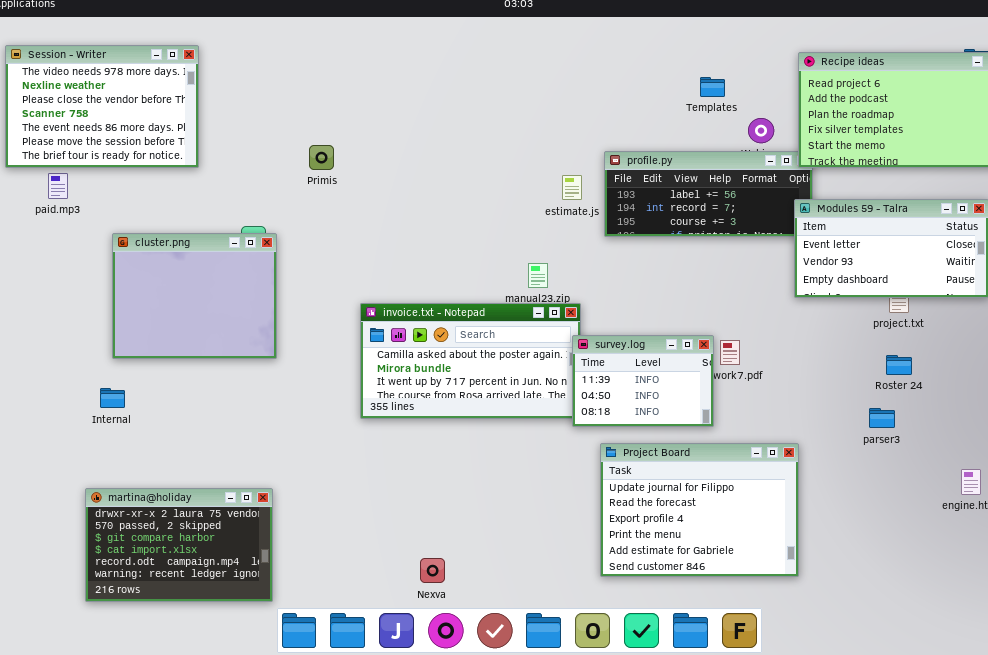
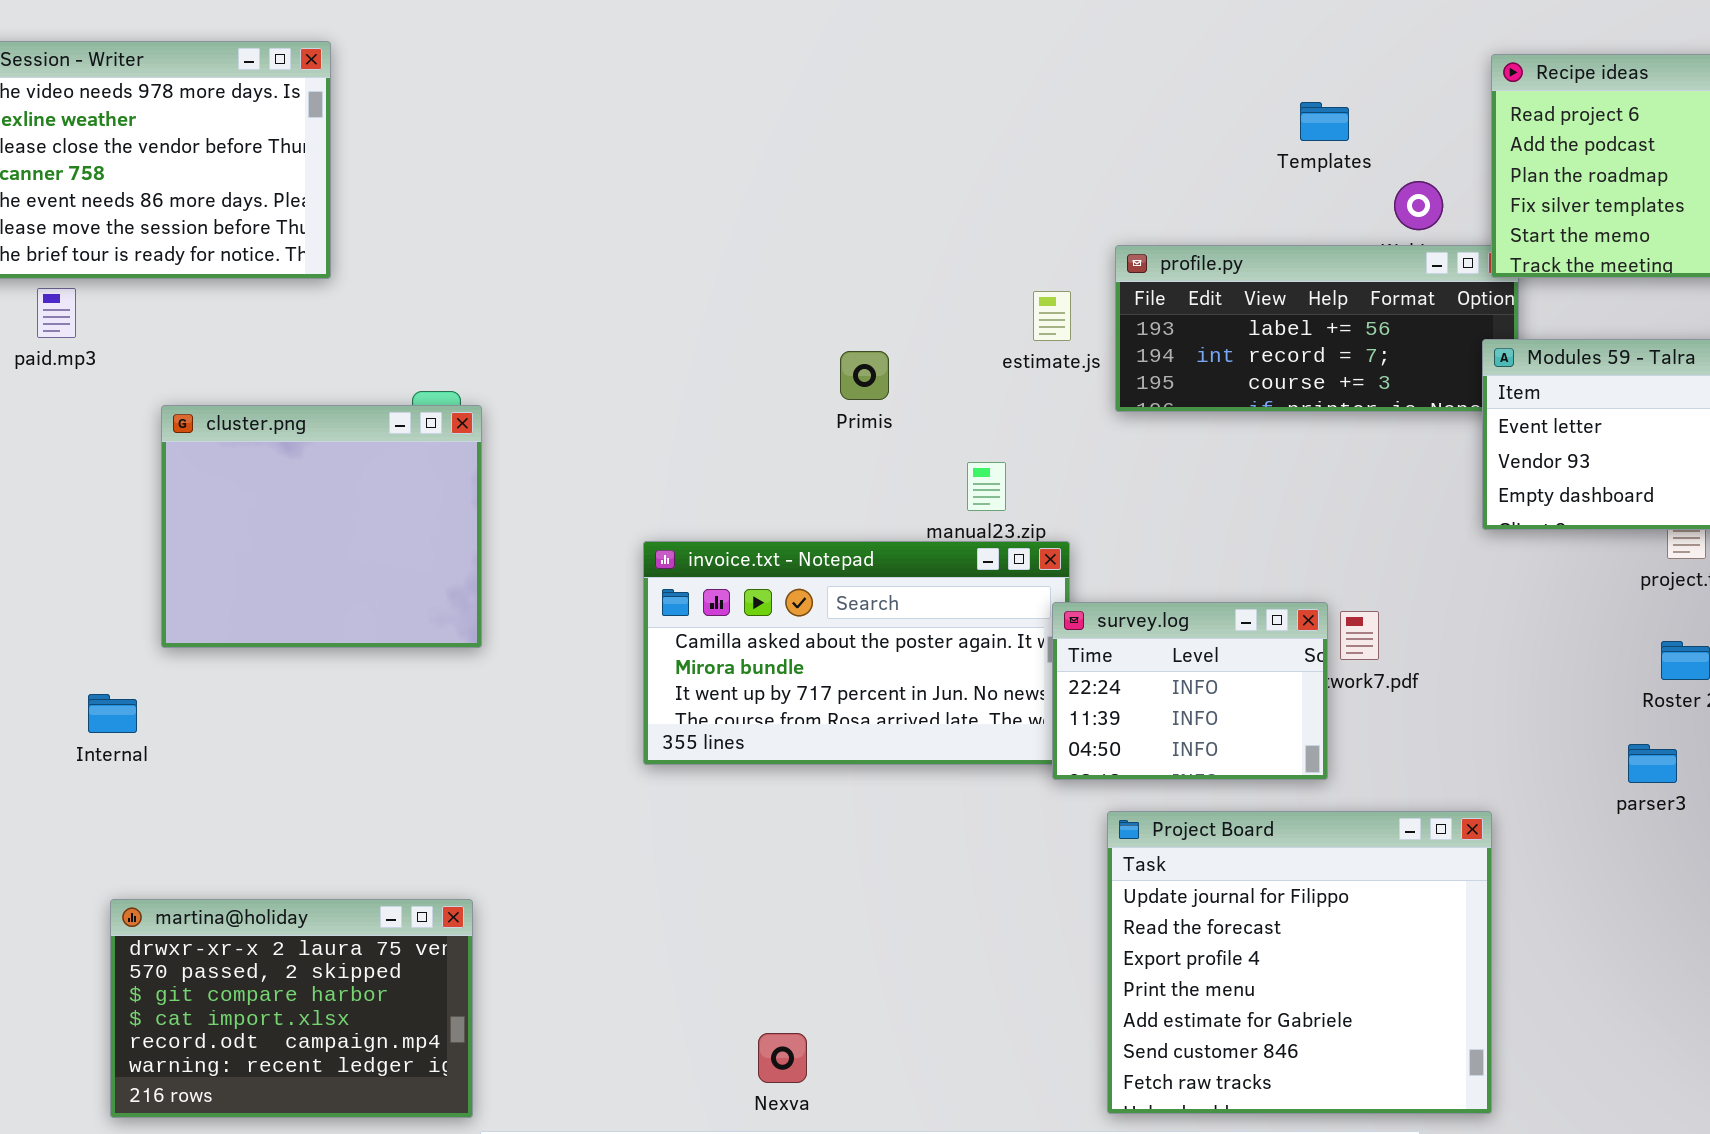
Primis: [309,145,334,170] -> [840,351,889,400], moved
survey.log: [572,335,714,427] -> [1052,602,1328,780], scrolled up 1 row
Internal: [100,388,125,408] -> [88,694,137,733], moved
Project Board: [600,443,799,577] -> [1107,811,1492,1114], resized

